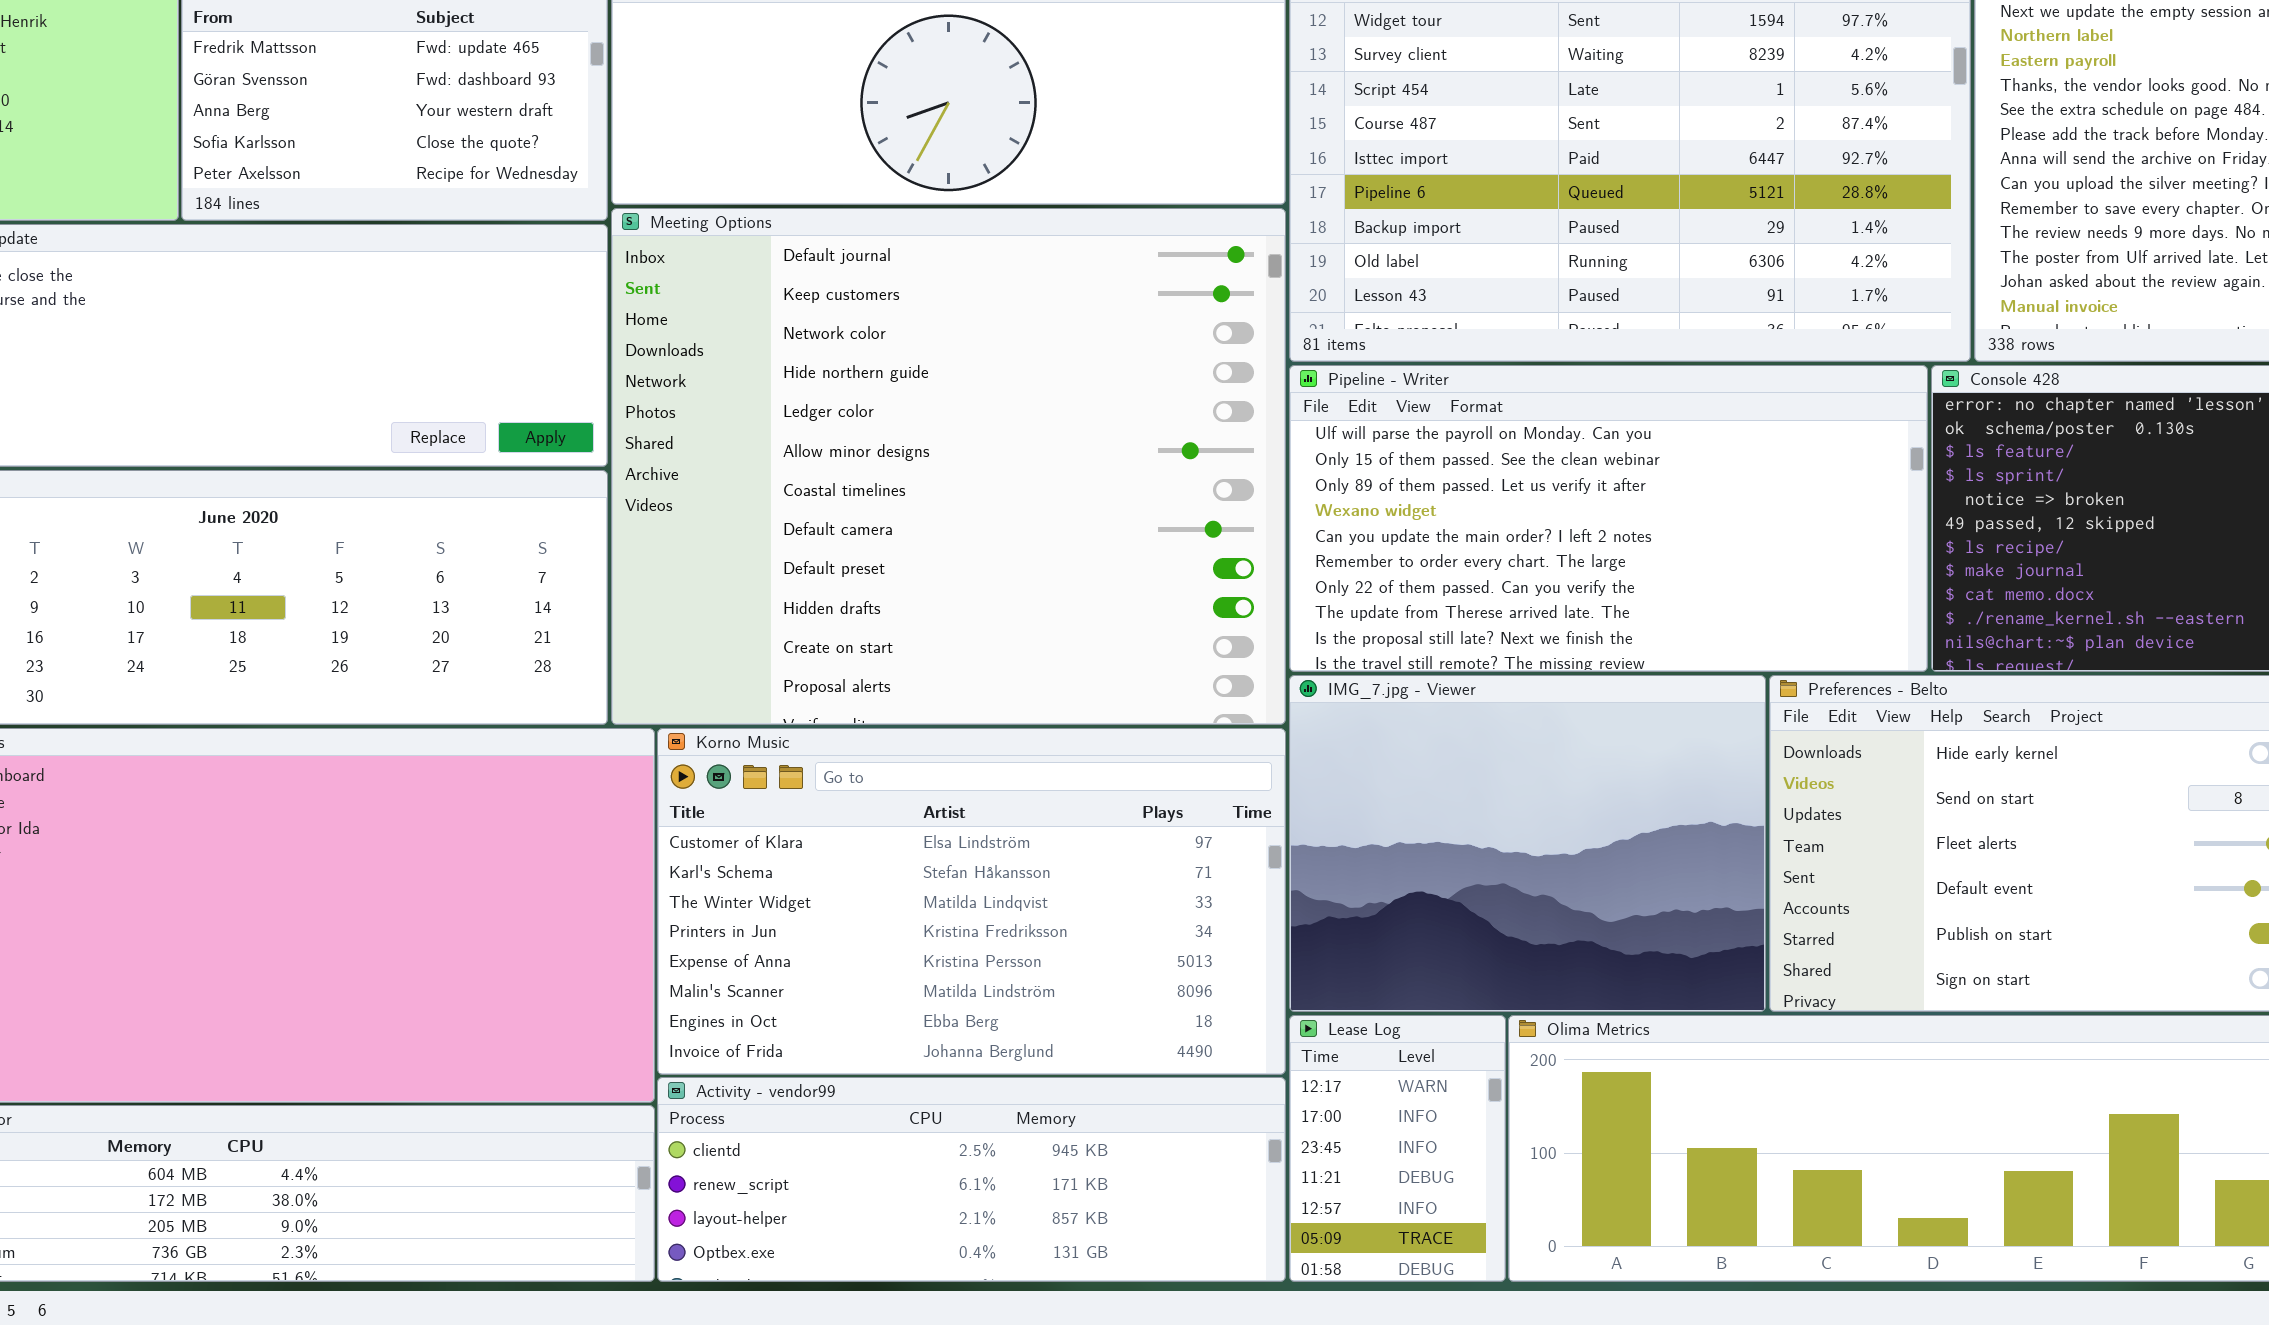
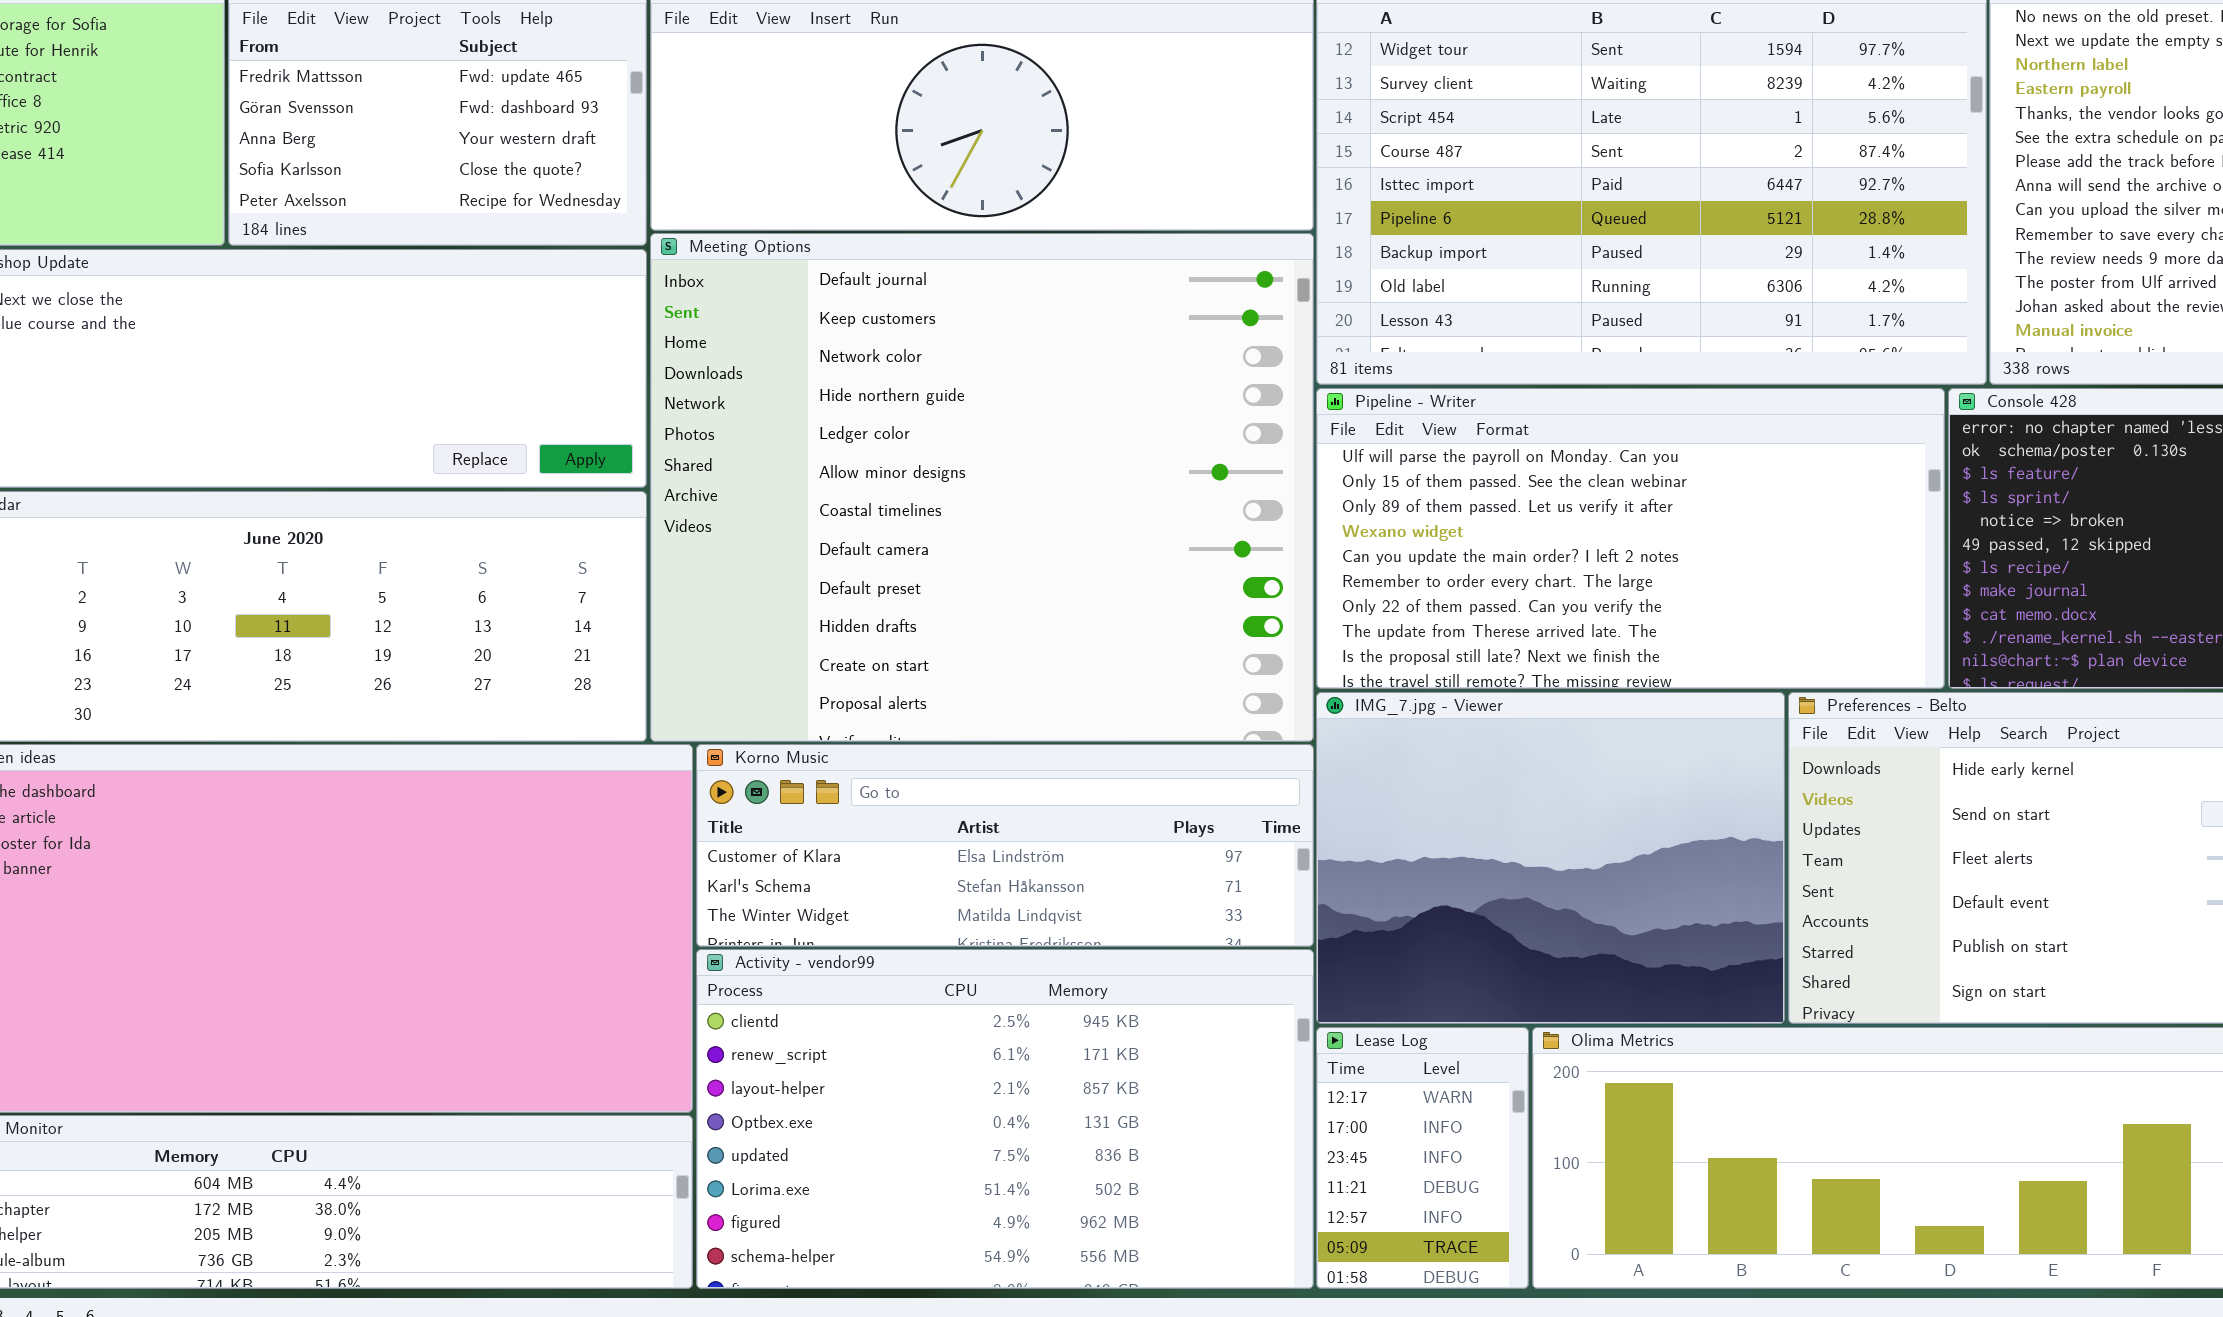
Korno Music: [657,728,1286,1075] -> [696,744,1314,947], resized
Activity - vendor99: [657,1077,1286,1282] -> [696,949,1314,1289], resized

